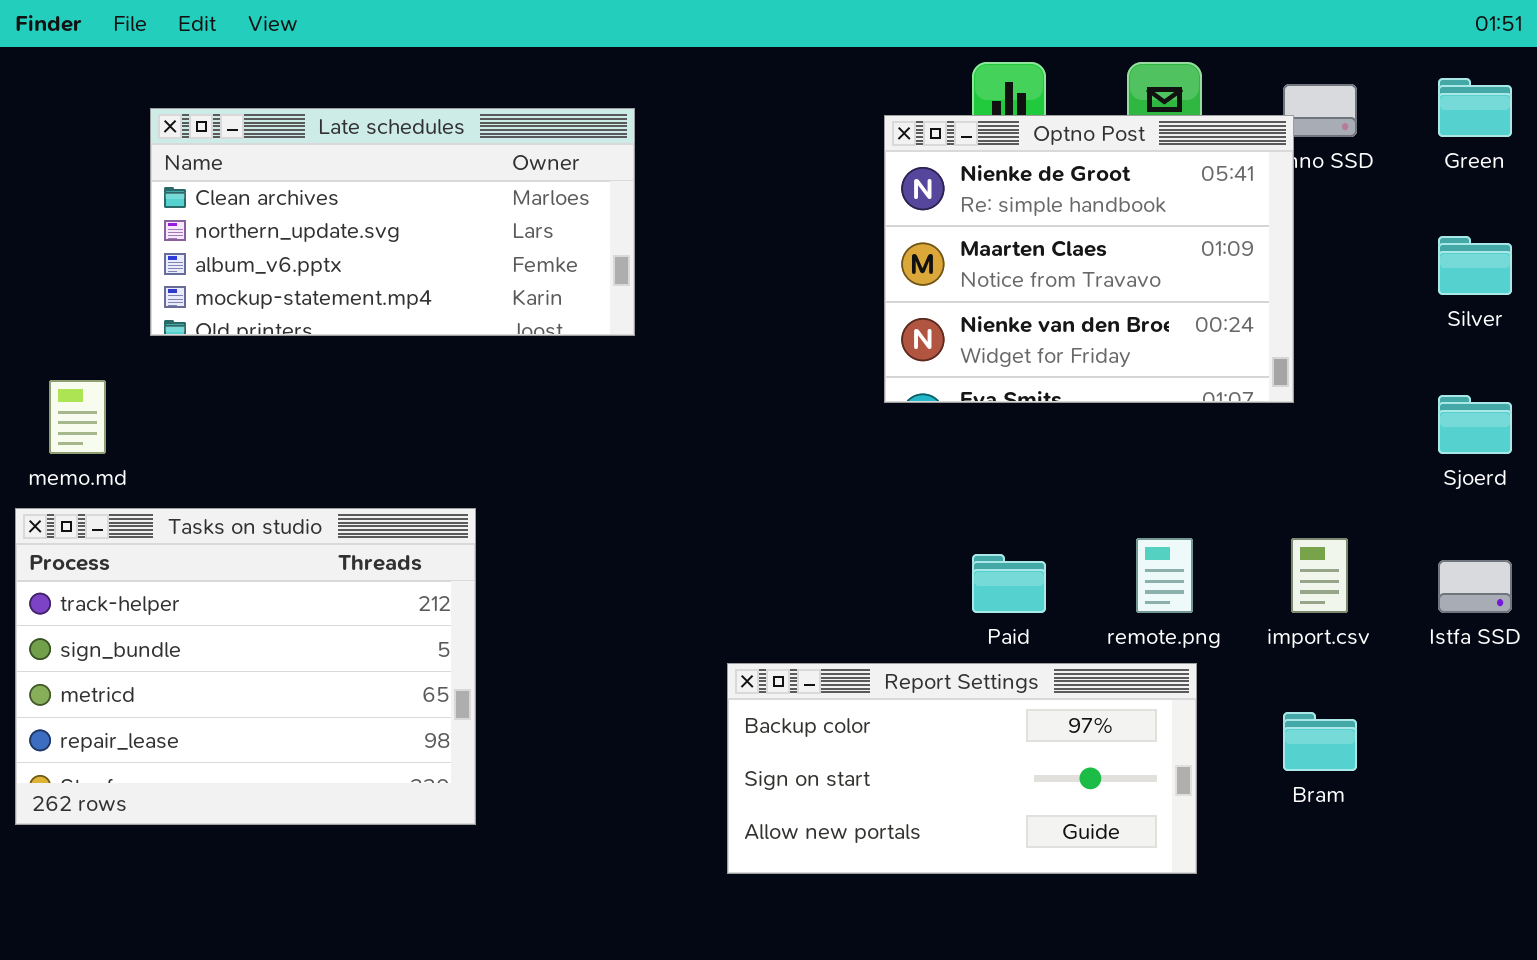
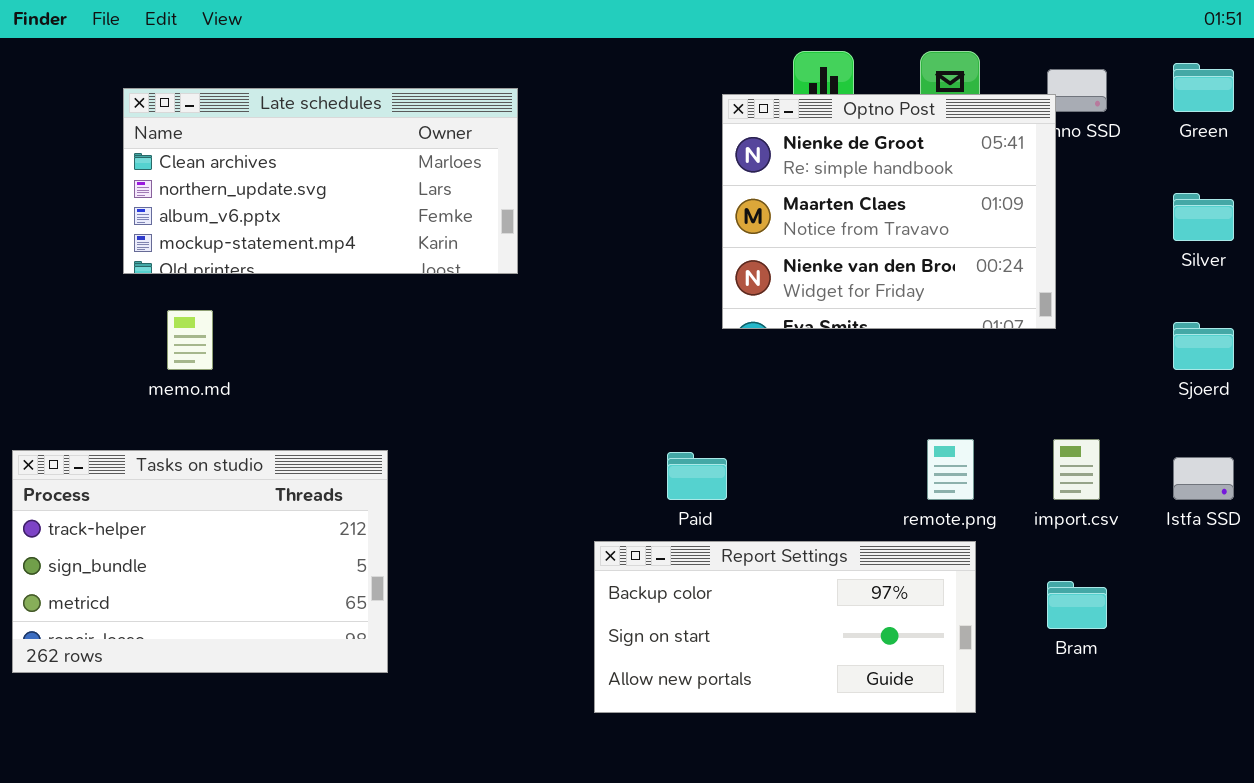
memo.md: [49,380,106,454] -> [167,310,213,370], moved
Tasks on studio: [15,508,476,825] -> [12,450,388,673], resized
Paid: [972,554,1046,613] -> [667,452,727,500], moved

